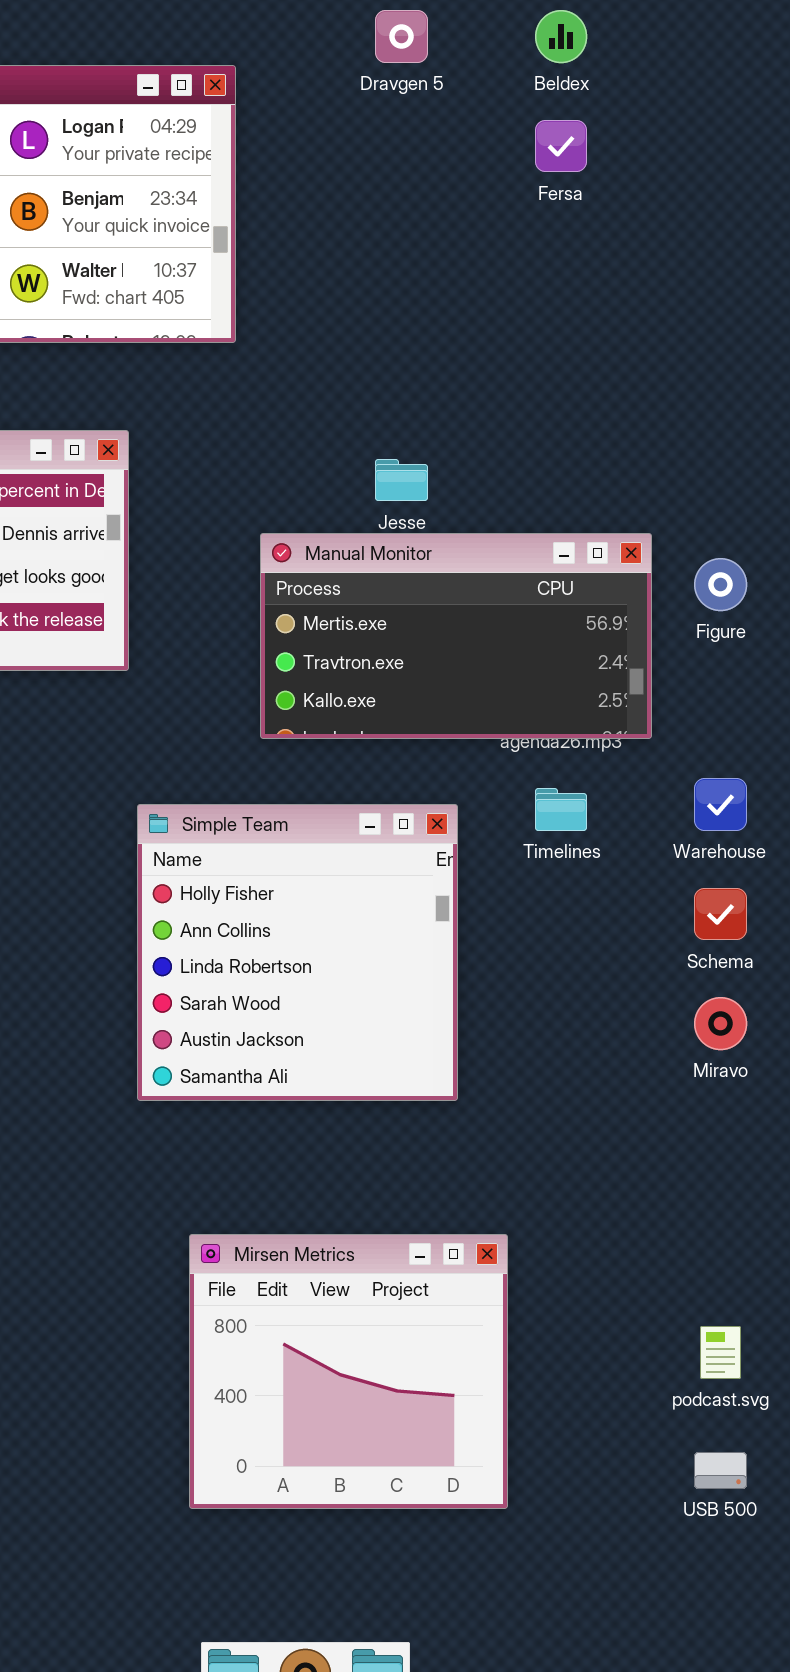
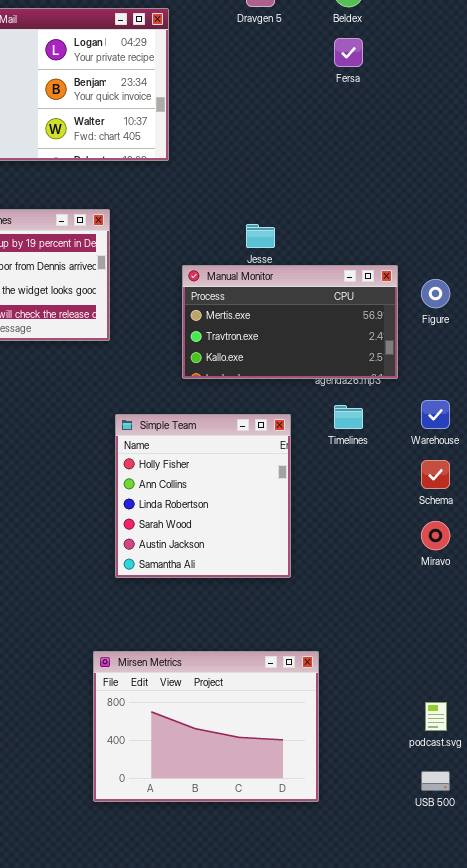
Mirsen Metrics: [189,1234,508,1509] -> [93,651,319,802], resized

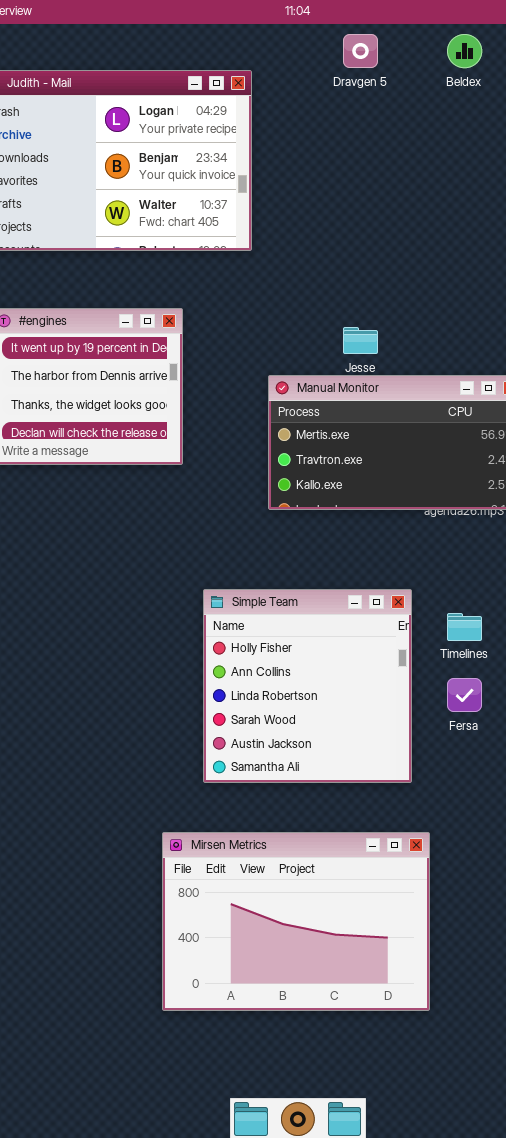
Fersa: [334,38,363,67] -> [447,678,482,712], moved
Timelines: [334,405,363,429] -> [447,613,482,641], moved
Simple Team: [115,414,291,578] -> [203,589,412,783], moved

